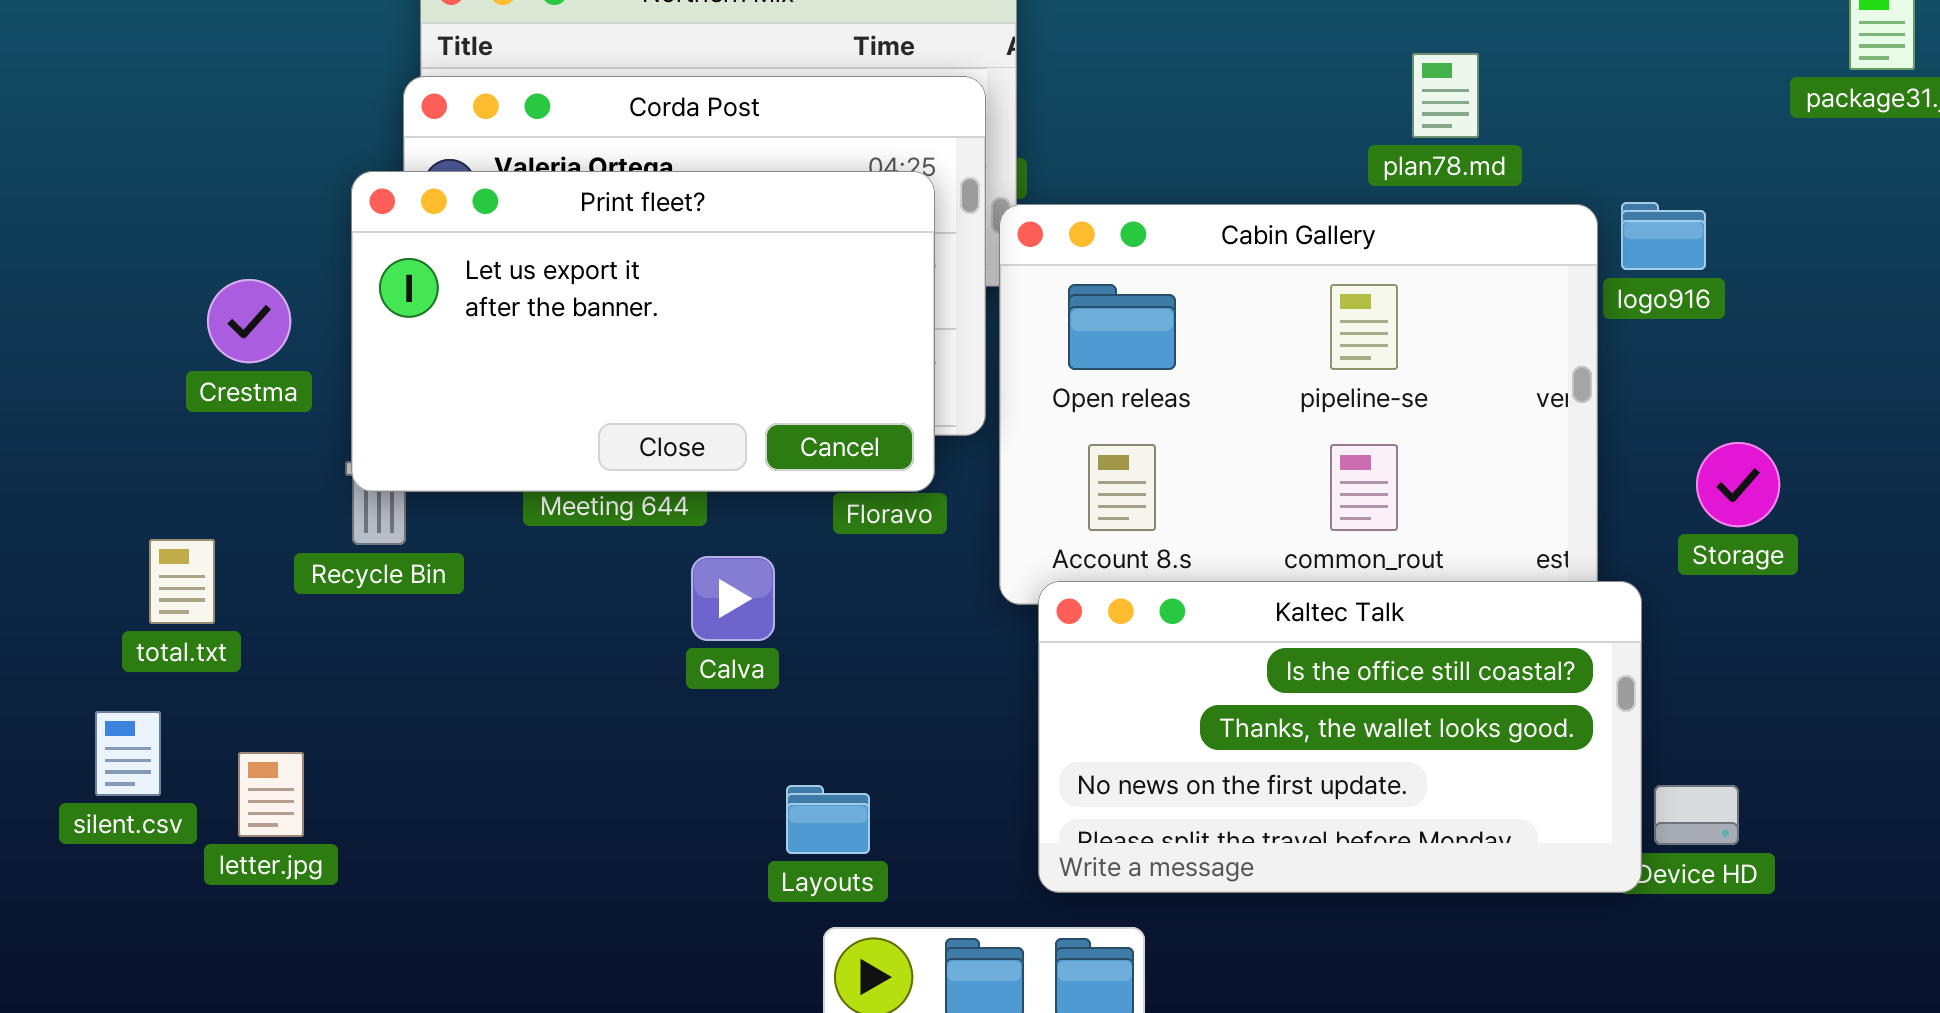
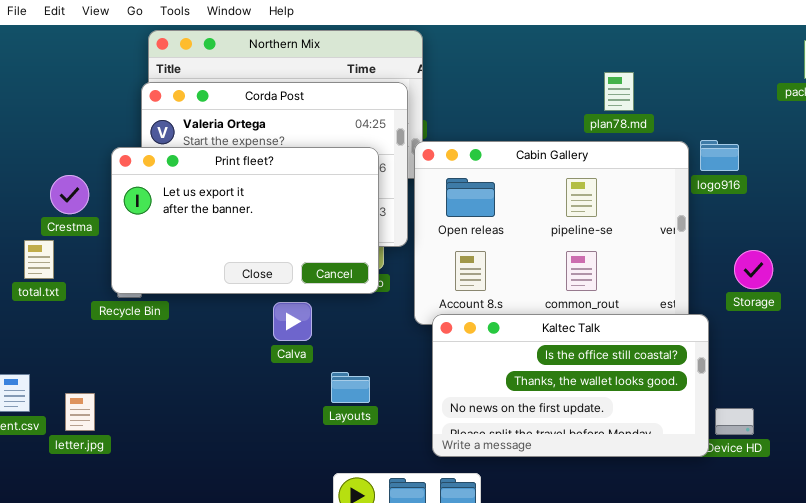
Print fleet?: [351,171,935,492] -> [111,147,379,294], moved
total.txt: [149,539,215,624] -> [24,240,54,279], moved
Layouts: [786,785,870,854] -> [331,372,370,403], moved

